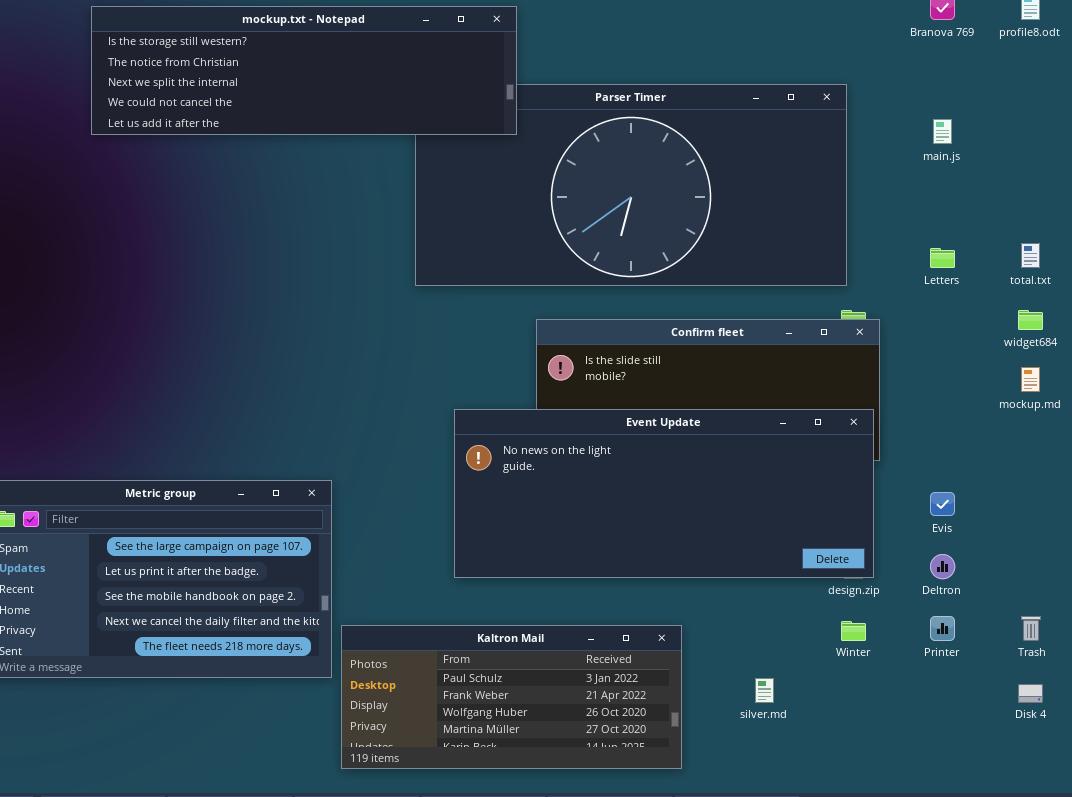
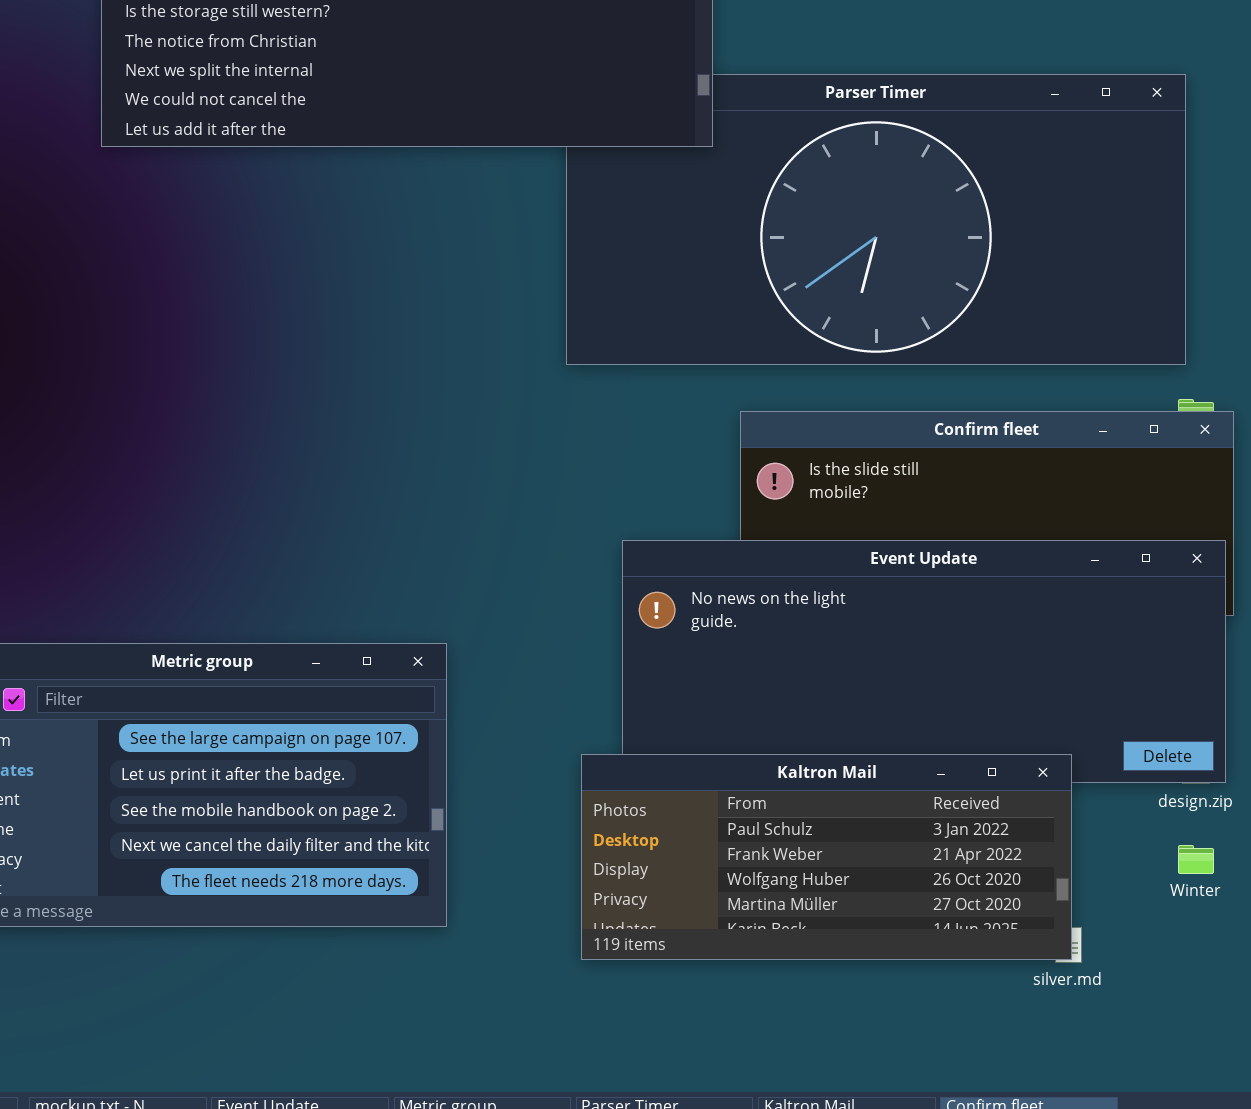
Kaltron Mail: [341,625,682,769] -> [581,754,1072,960], moved

